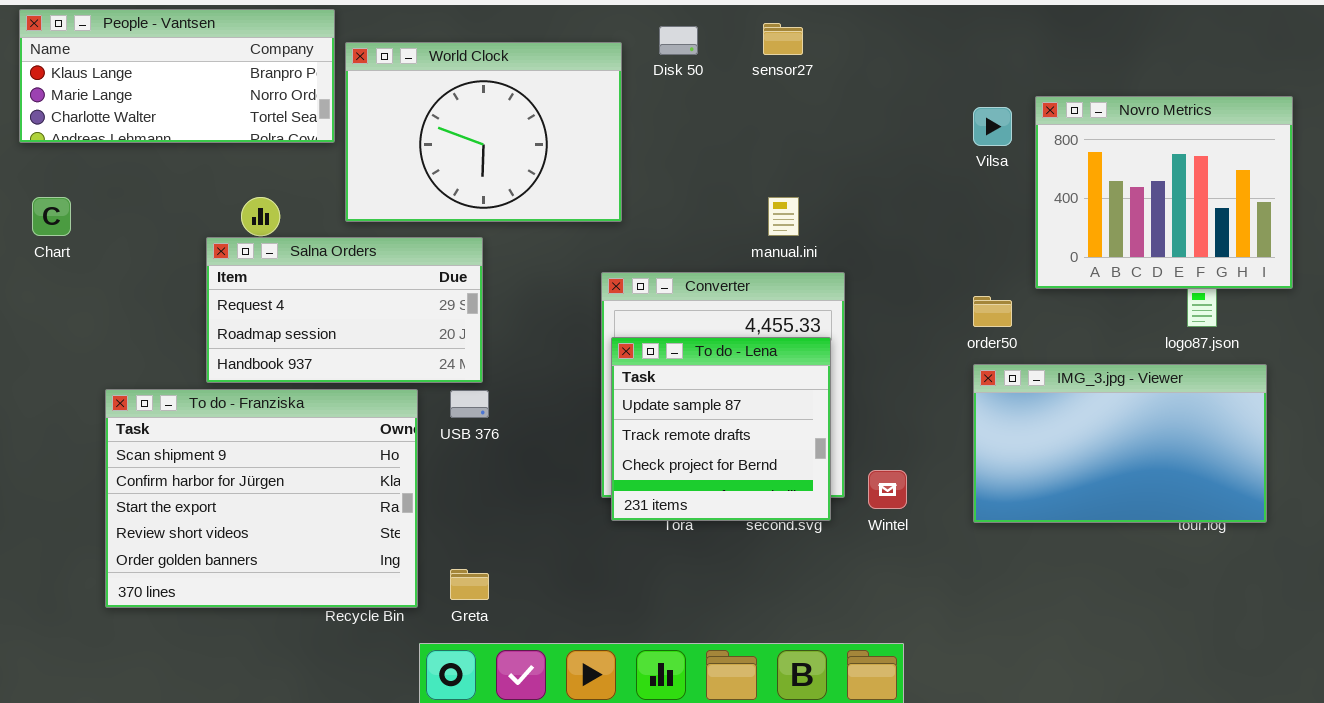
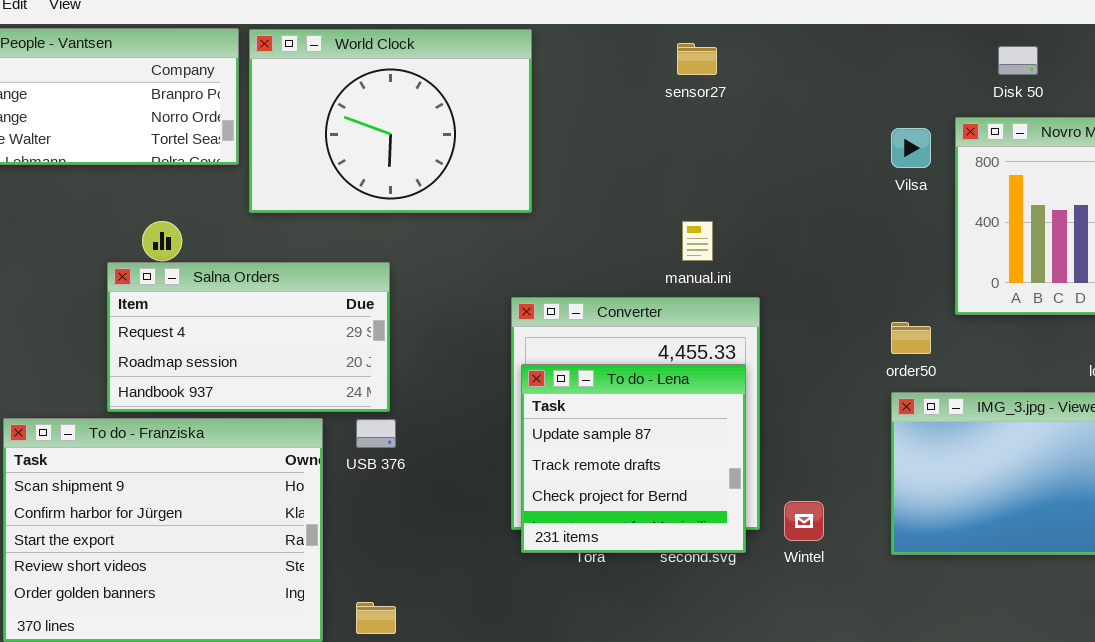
Disk 50: [659,26,698,55] -> [998,46,1038,75], moved
World Clock: [345,42,622,222] -> [249,29,532,213], moved

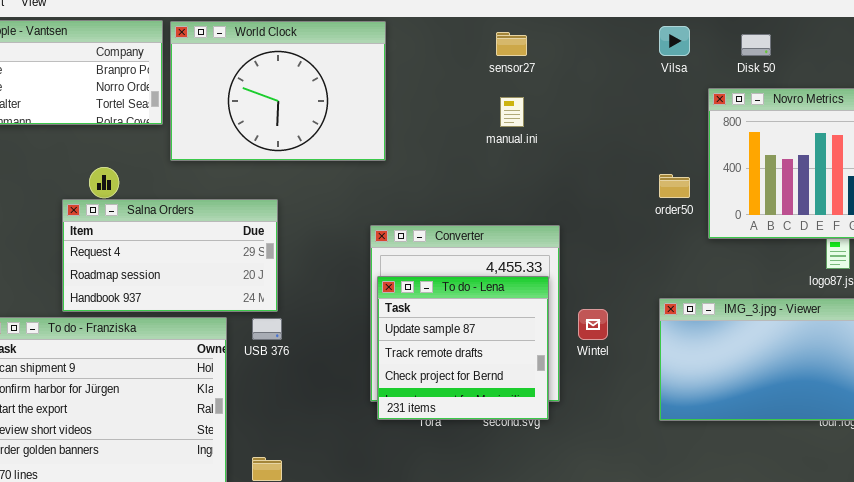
Vilsa: [891,128,931,168] -> [659,26,690,56], moved
manual.ini: [682,221,713,261] -> [500,97,524,127], moved
order50: [891,322,931,354] -> [659,174,690,198], moved
Wintel: [784,501,824,541] -> [578,309,608,340], moved

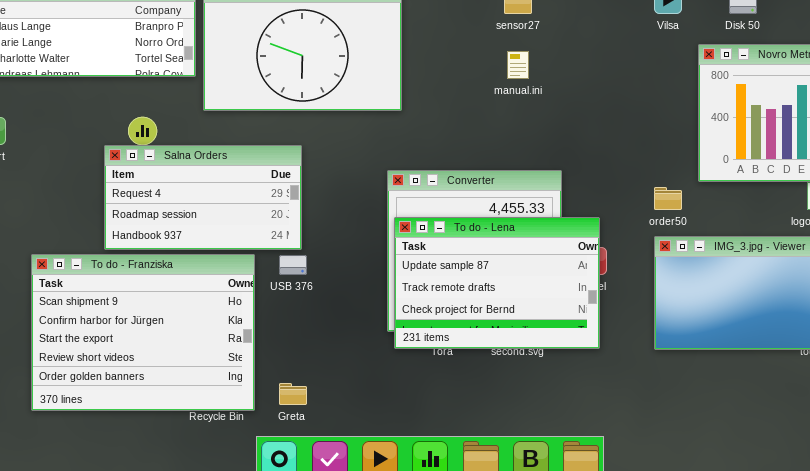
order50: [659,174,690,198] -> [654,187,682,210], moved
To do - Lena: [377,276,549,420] -> [394,217,600,349], resized

